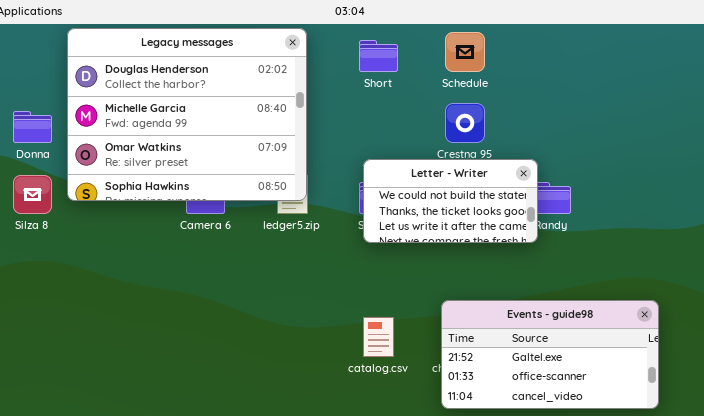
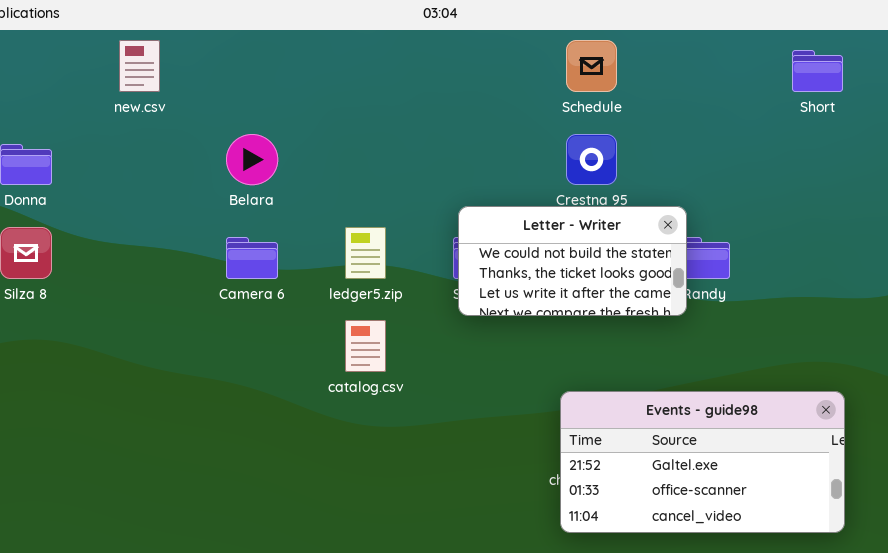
Legacy messages: [67,28,307,201] -> none, closed
Short: [359,40,398,72] -> [792,50,843,92], moved
catalog.csv: [363,317,394,357] -> [345,320,386,372], moved

